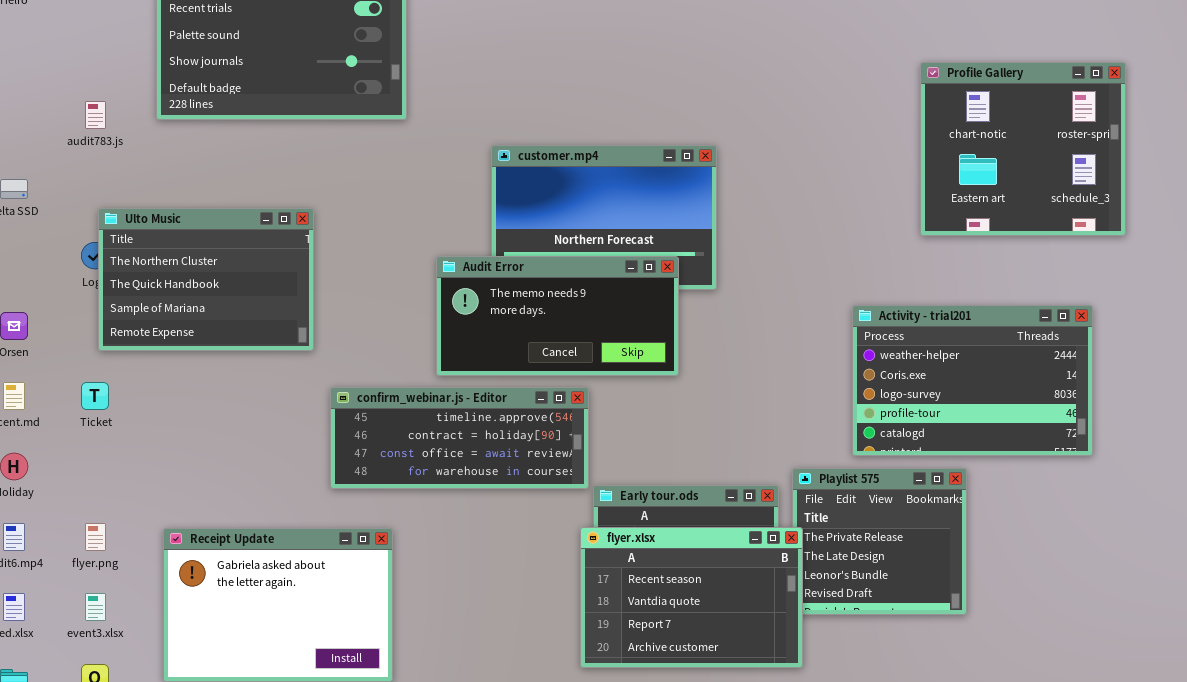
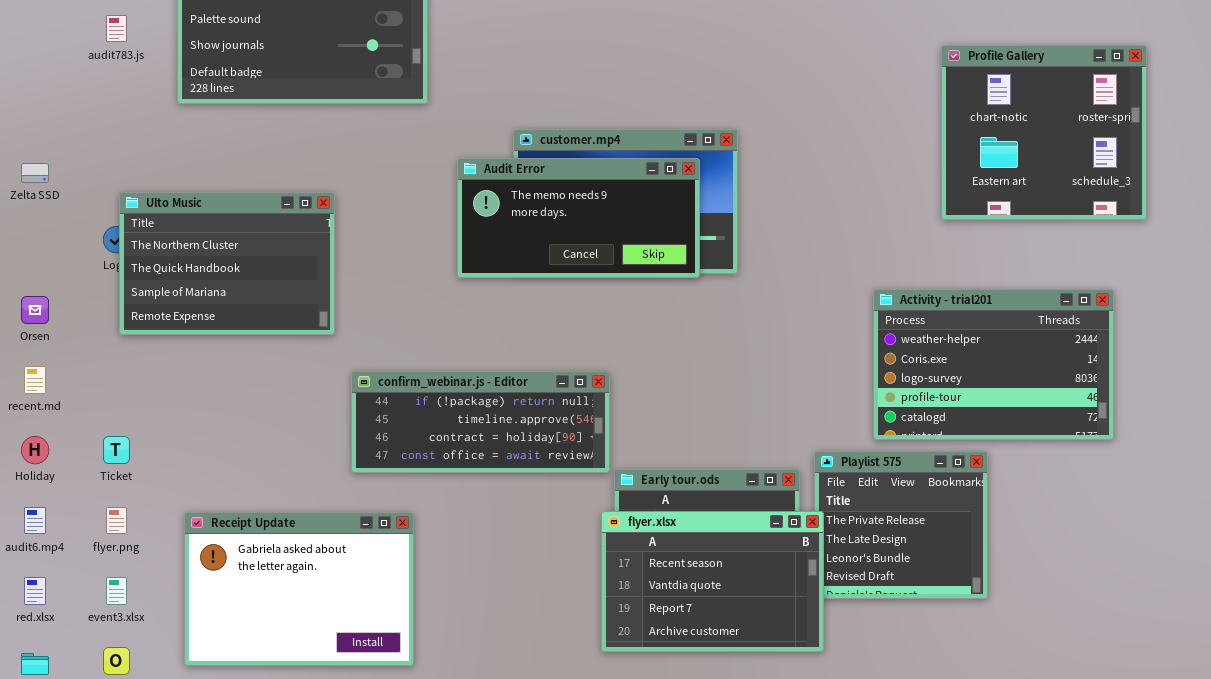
audit783.js: [85,101,106,129] -> [106,15,127,42], moved
Audit Error: [436,256,679,376] -> [457,158,700,278], moved
Ticket: [81,382,109,410] -> [103,436,130,464], moved
confirm_webinar.js - Editor: [330,387,589,489] -> [351,371,610,473], scrolled up 1 row

